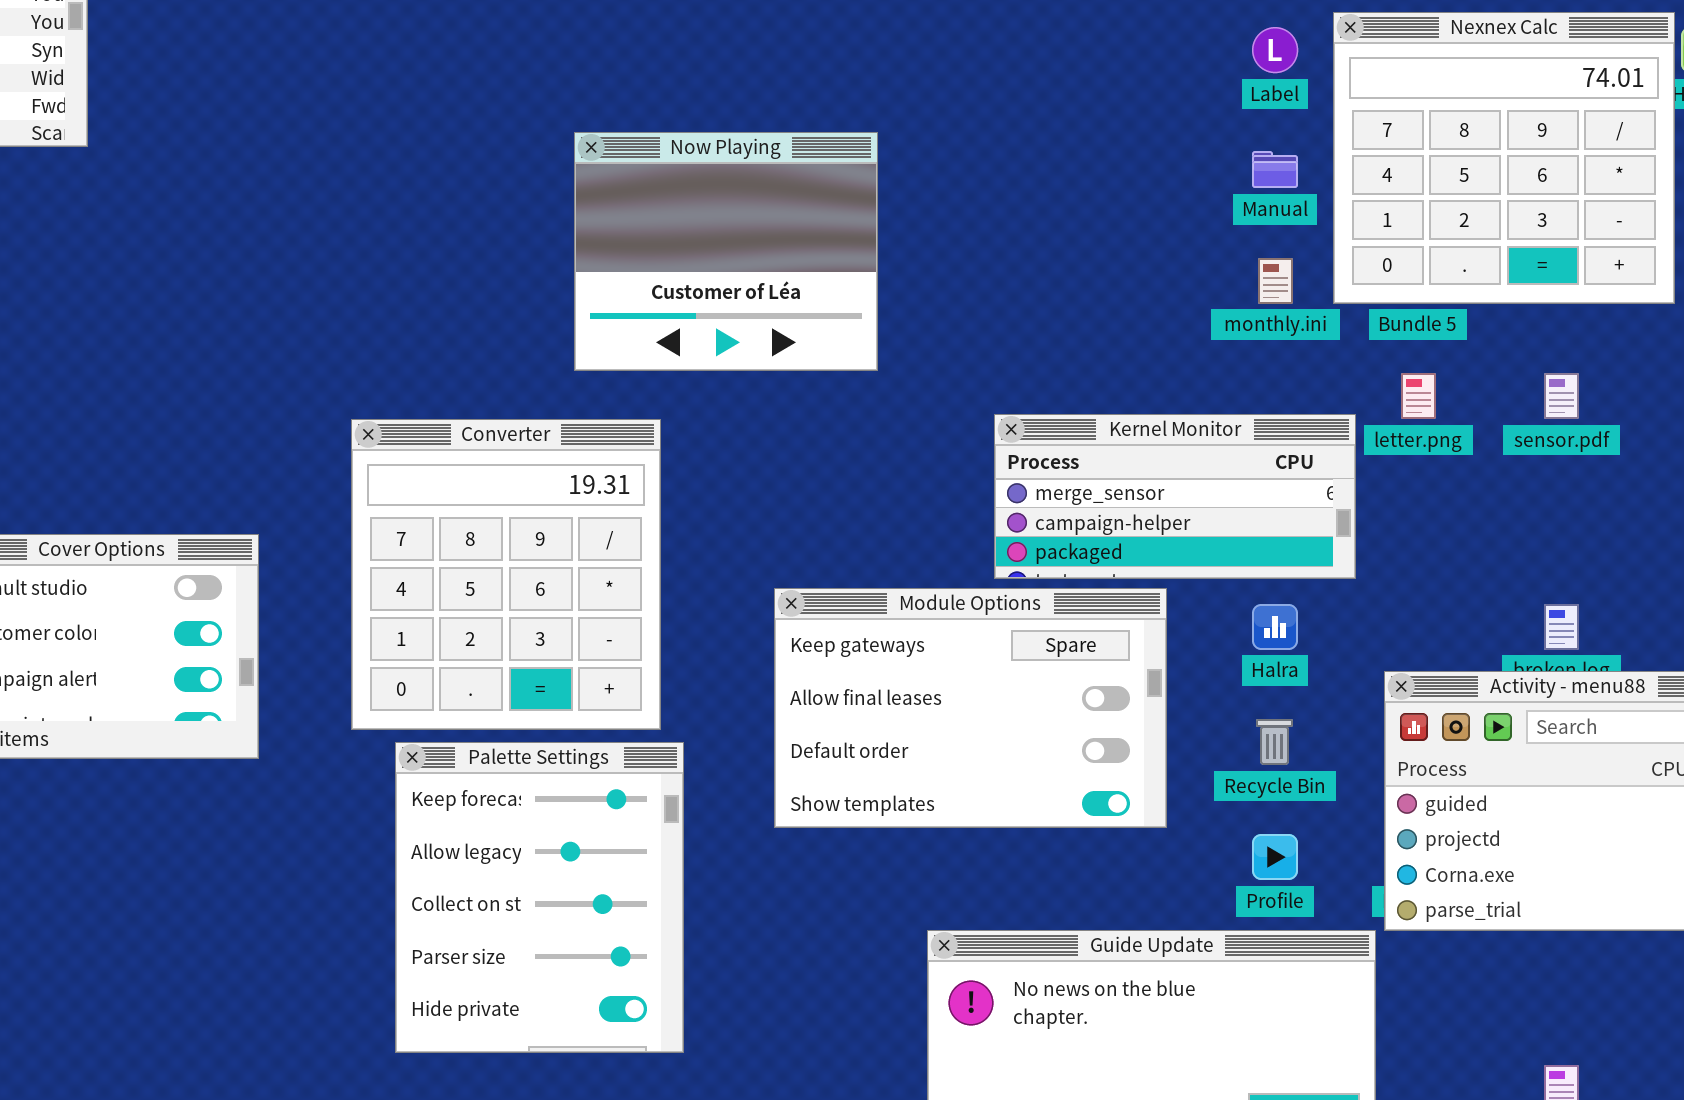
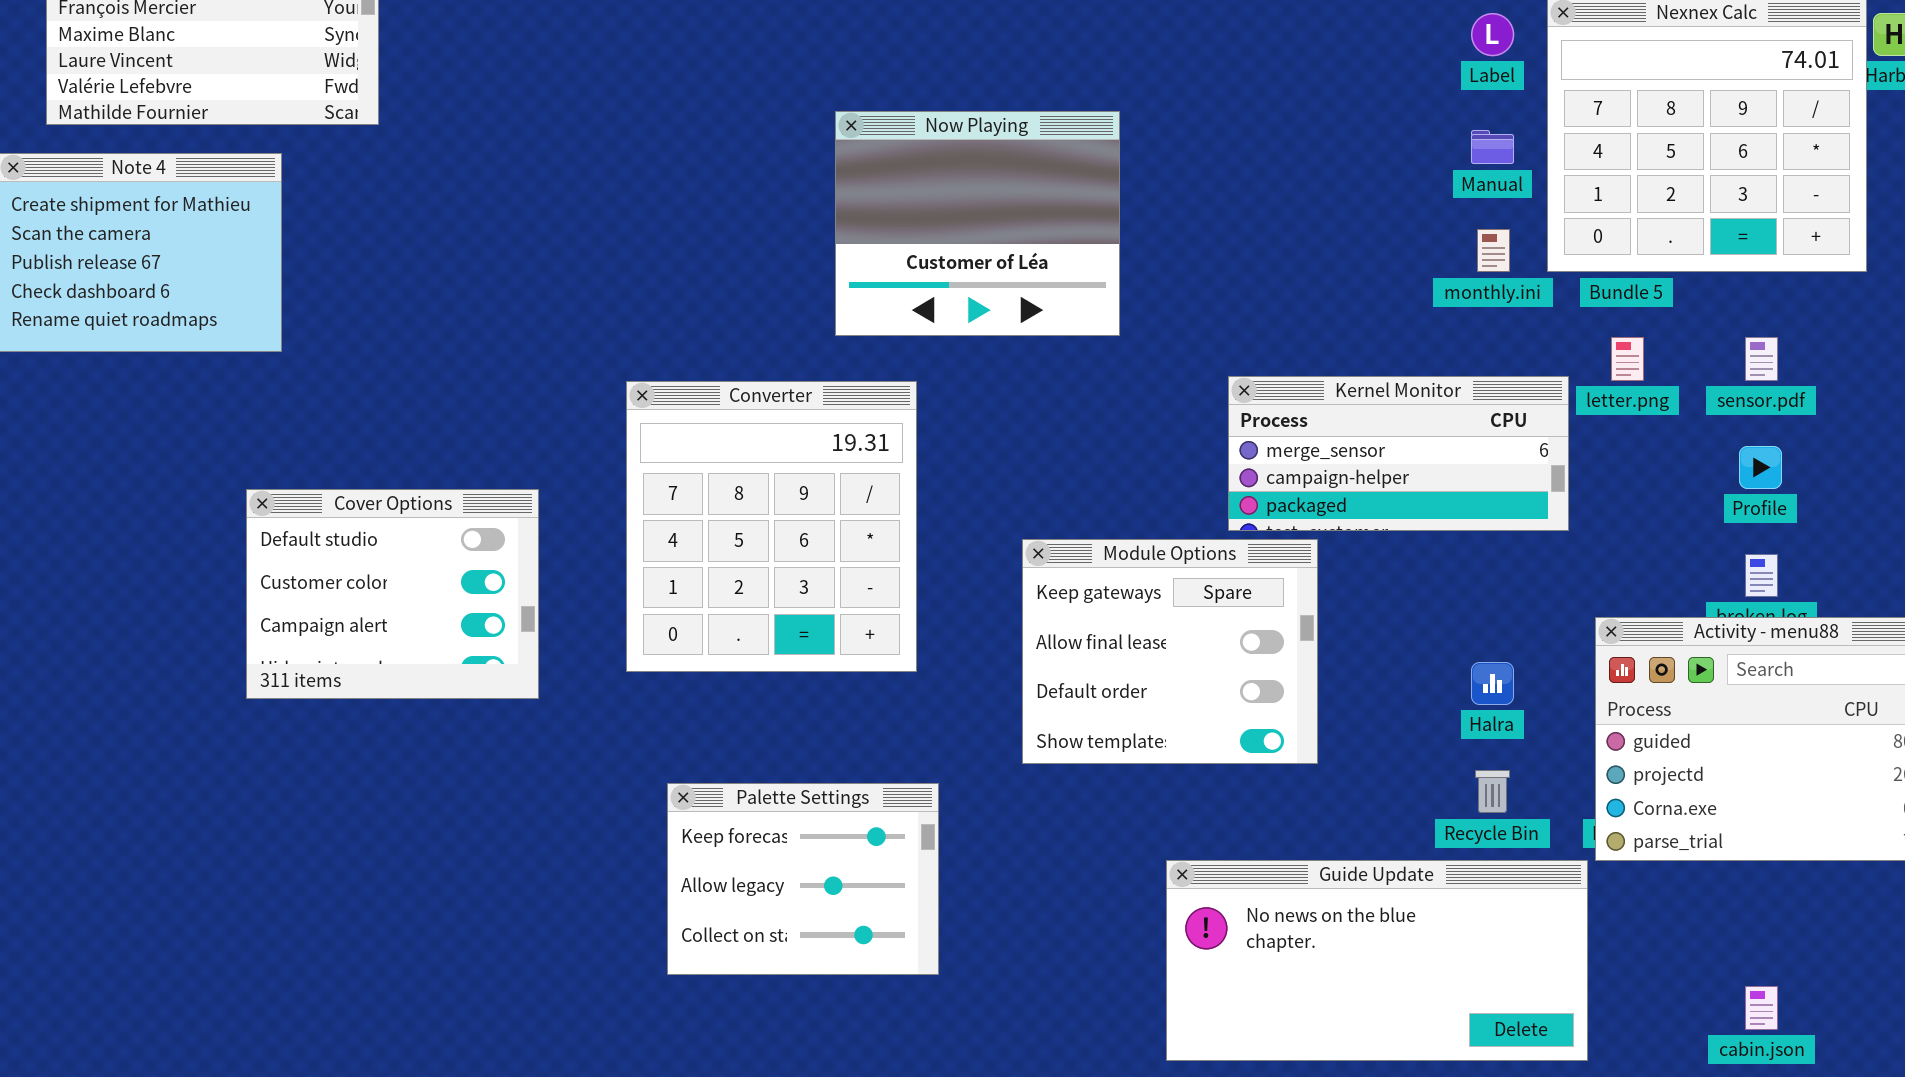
Module Options: [774,588,1167,828] -> [1022,539,1318,764], resized
Halra: [1252,604,1298,650] -> [1471,662,1514,705], moved
Recycle Bin: [1256,719,1293,765] -> [1475,770,1510,813], moved
Palette Settings: [395,742,684,1053] -> [667,783,939,975], resized
Profile: [1252,834,1298,880] -> [1739,446,1782,489], moved

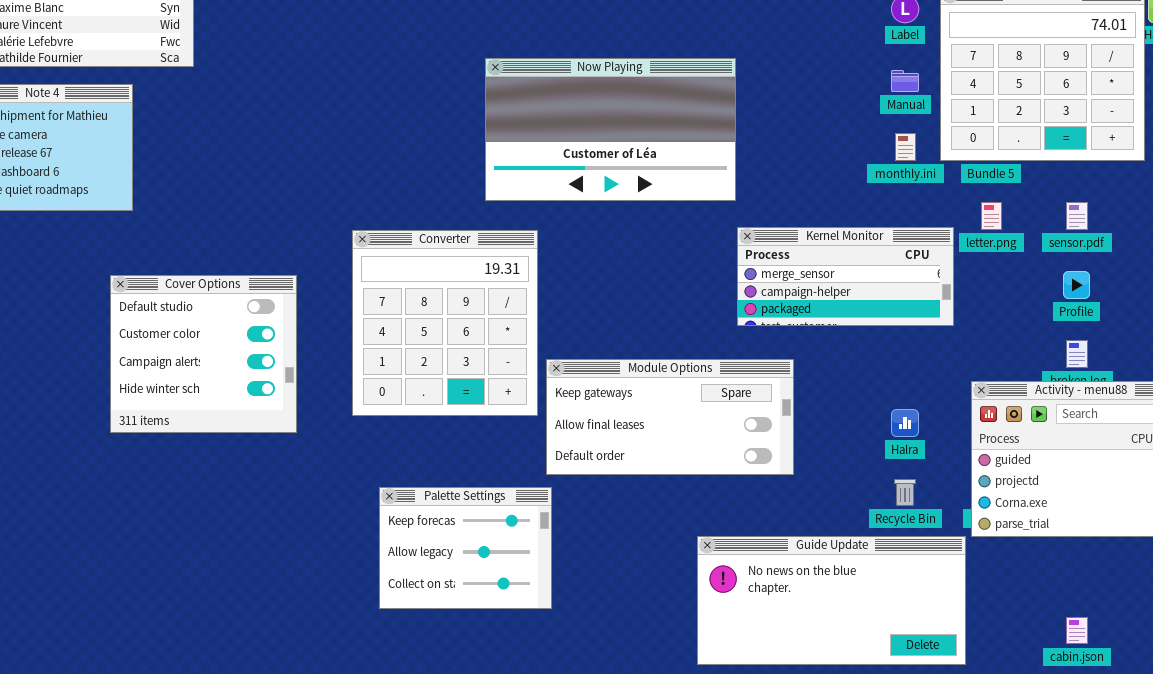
Now Playing: [835,111,1120,336] -> [485,58,736,201], resized
Cover Options: [246,489,539,699] -> [110,275,297,433], resized
Module Options: [1022,539,1318,764] -> [546,359,794,475], resized

